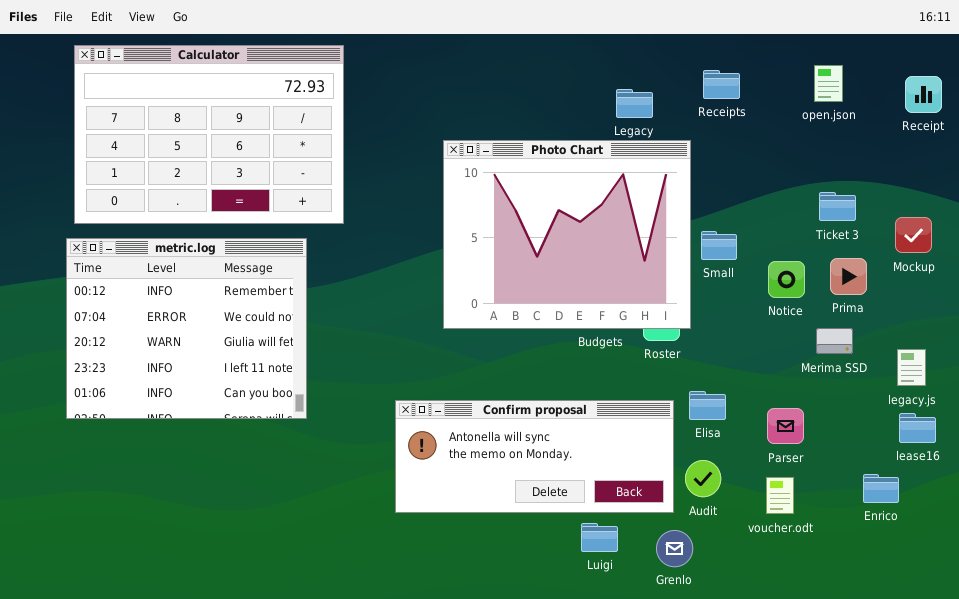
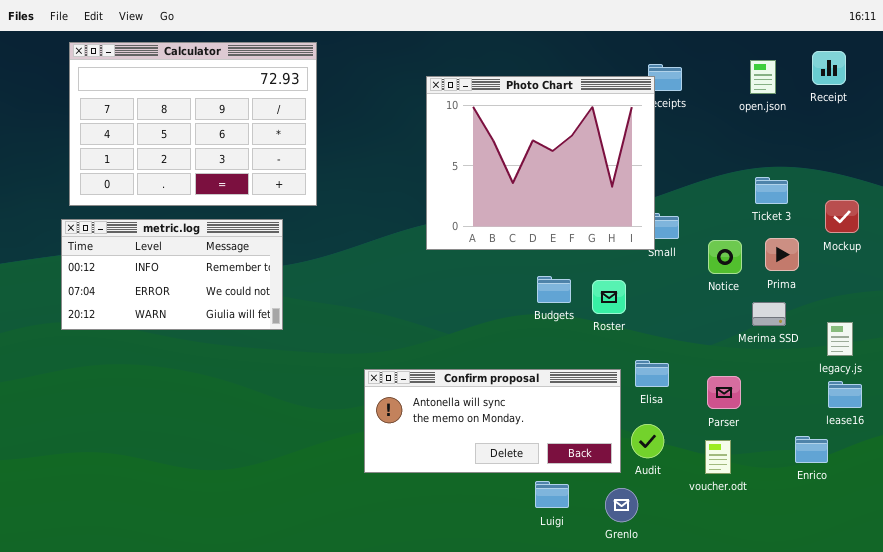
Receipt: [905,76,942,113] -> [812,51,846,85], moved
Photo Chart: [443,140,691,329] -> [426,76,655,250], moved
metric.log: [66,238,307,419] -> [61,219,283,330], resized

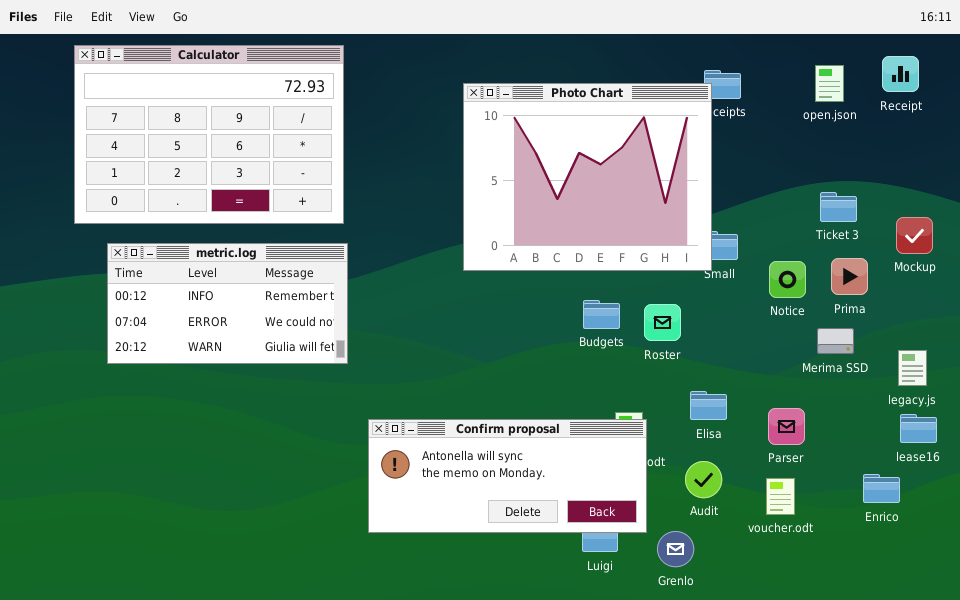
metric.log: [61,219,283,330] -> [107,243,348,364], moved
Confirm proposal: [364,369,621,473] -> [368,419,647,533], moved

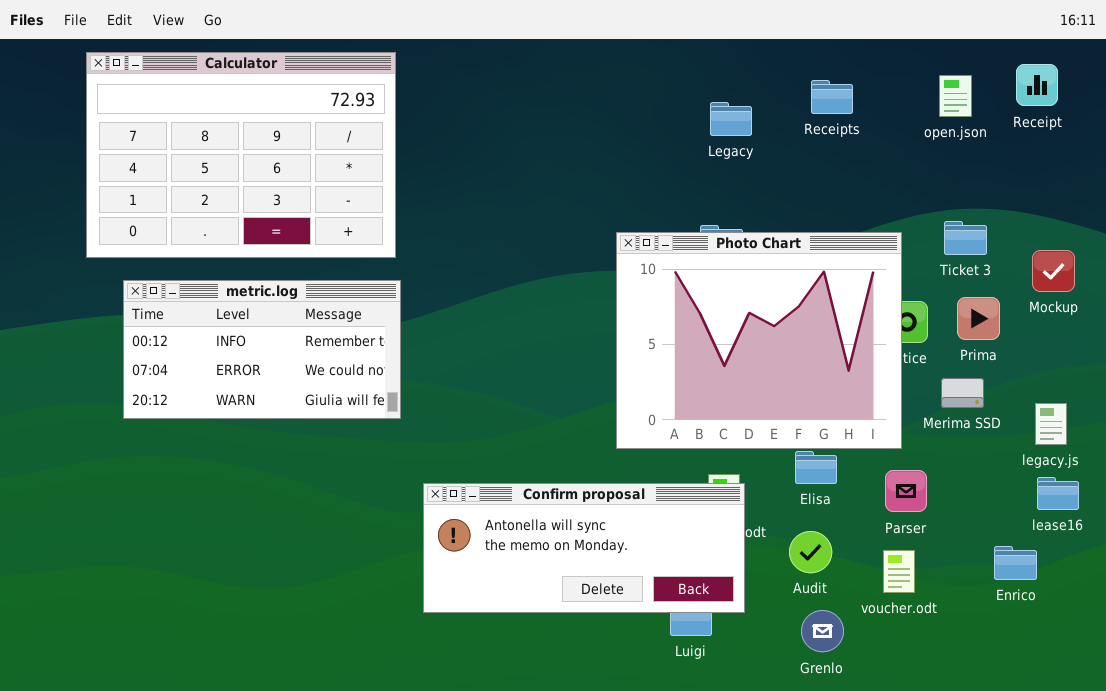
Photo Chart: [463,83,712,271] -> [616,232,902,449], moved
Grenlo: [657,531,694,567] -> [801,610,844,652], moved

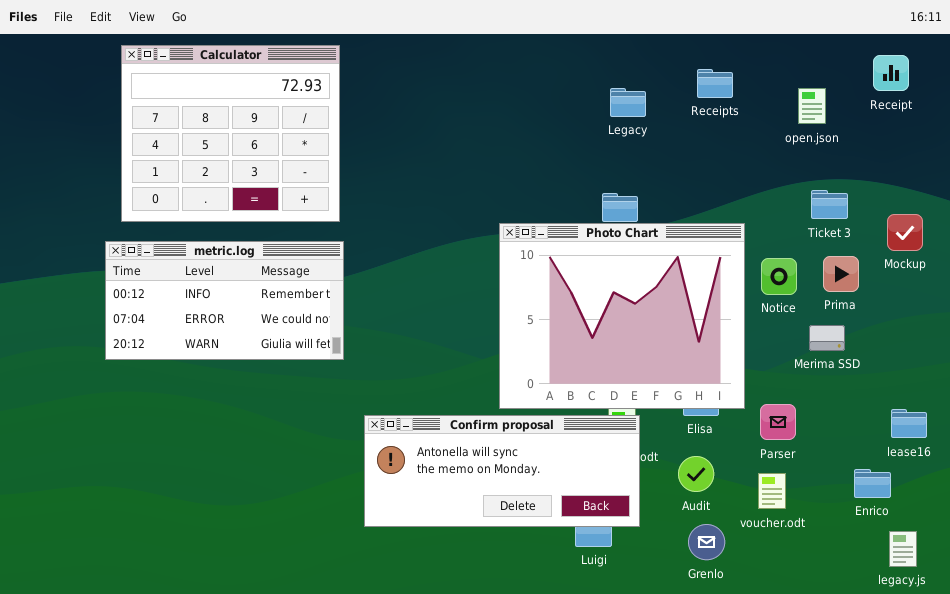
Calculator: [86,52,396,258] -> [121,45,340,222], resized
open.json: [939,75,972,117] -> [798,88,826,124], moved
Photo Chart: [616,232,902,449] -> [499,223,745,409], moved
legacy.js: [1035,403,1067,445] -> [889,531,917,567], moved

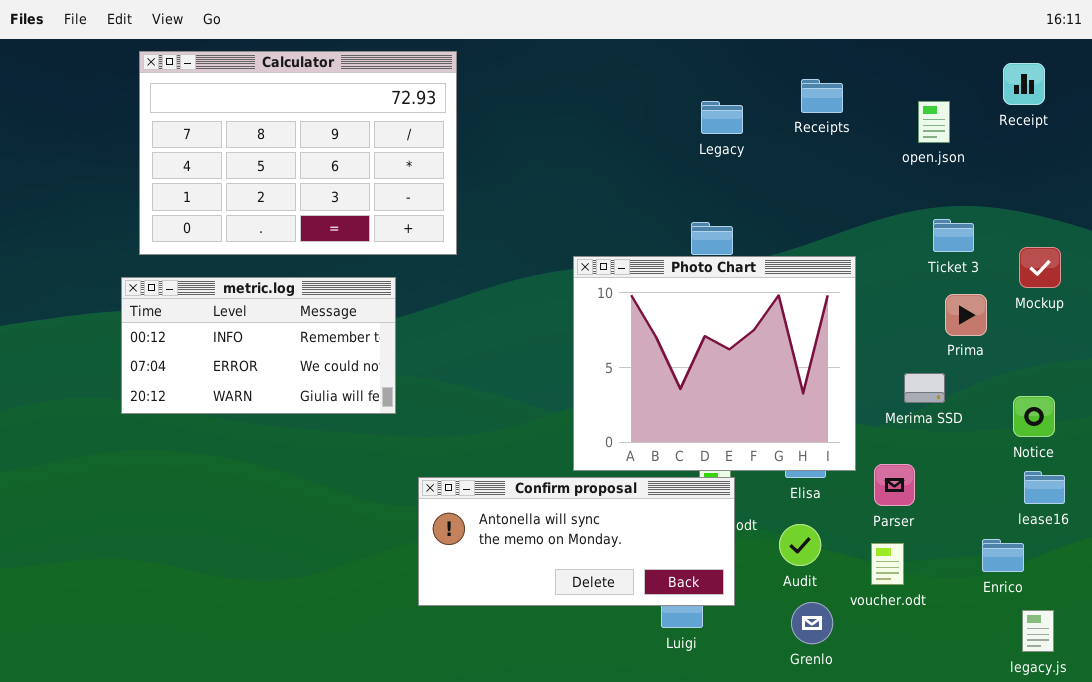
Calculator: [121,45,340,222] -> [139,51,457,255], resized
Notice: [761,258,797,295] -> [1013,396,1055,437], moved
Merima SSD: [809,325,845,351] -> [904,373,945,403], moved

